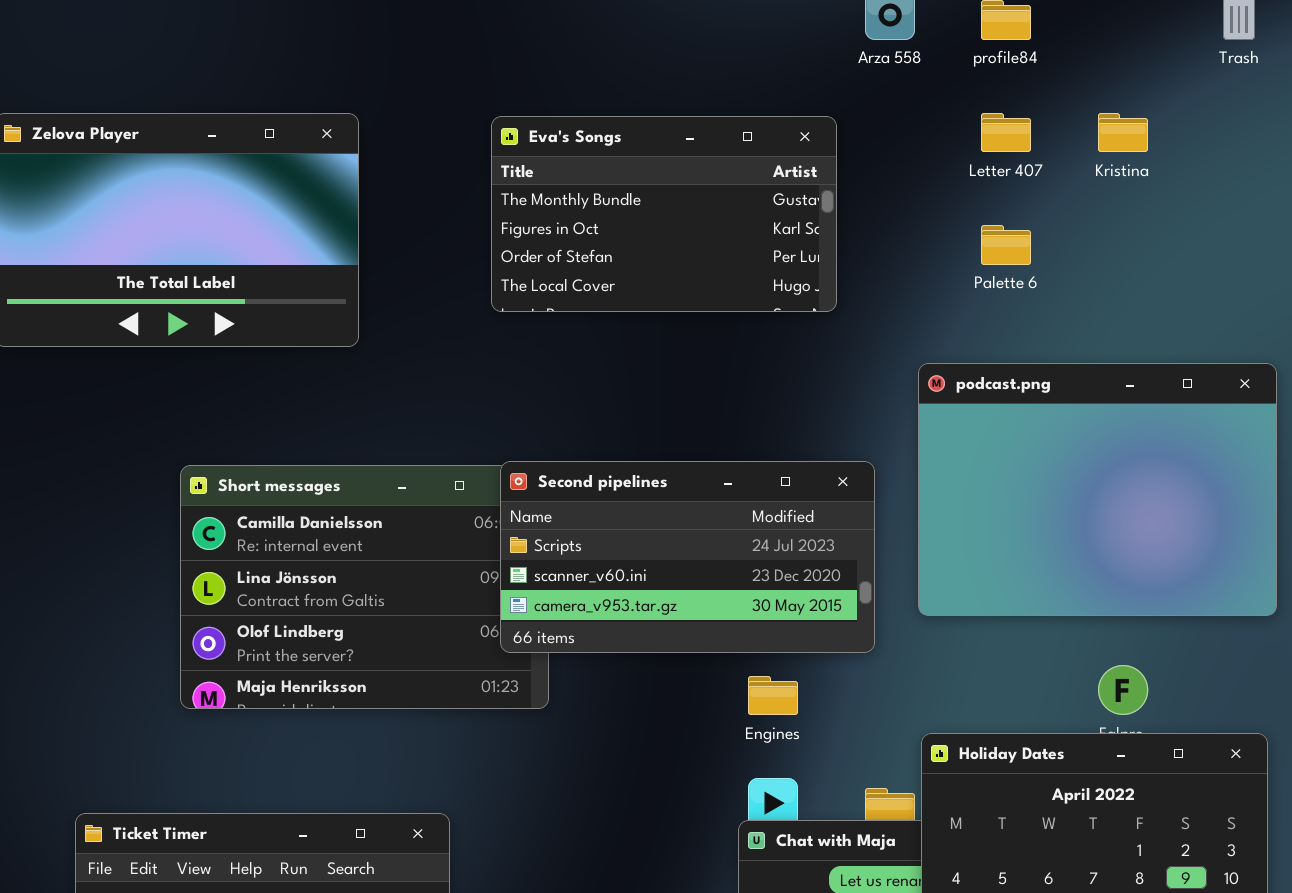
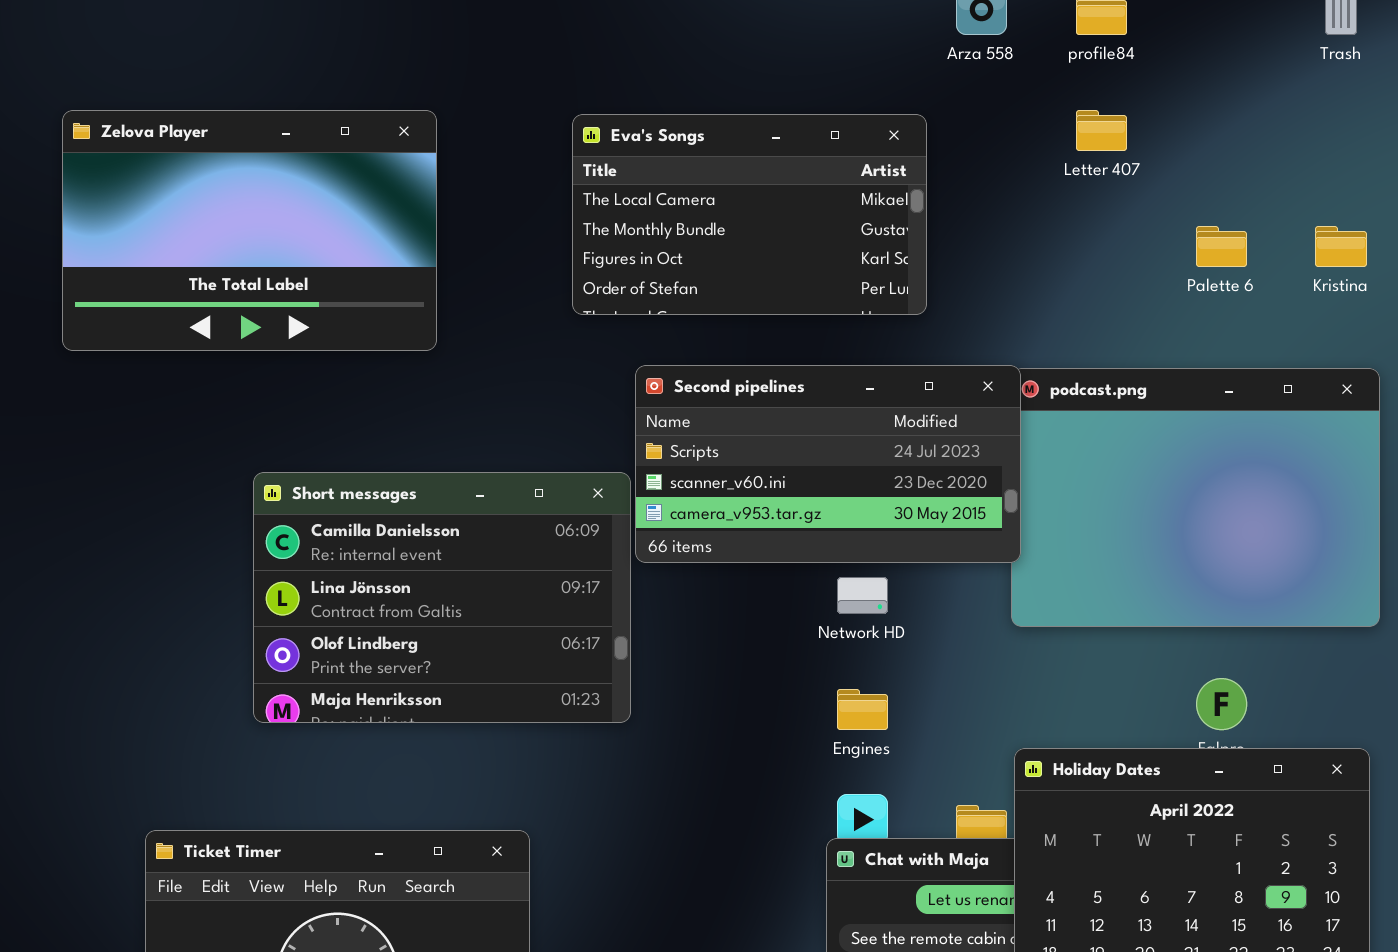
Kristina: [1098,113,1148,152] -> [1315,226,1367,267], moved
Eva's Songs: [491,116,837,312] -> [572,114,927,315], scrolled up 1 row
Palette 6: [981,225,1031,265] -> [1196,226,1247,267], moved
Second pipelines: [500,461,875,653] -> [635,365,1021,563], moved

